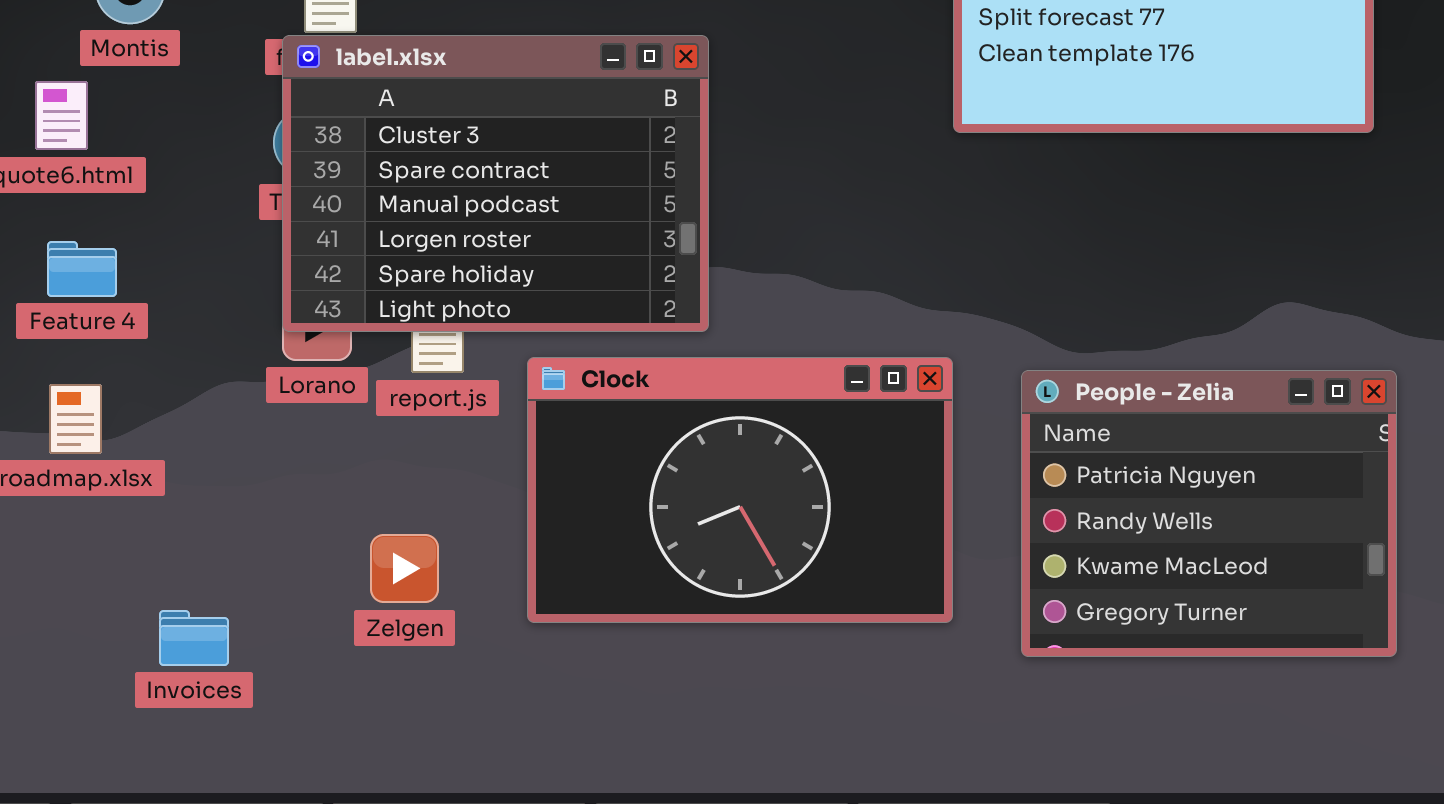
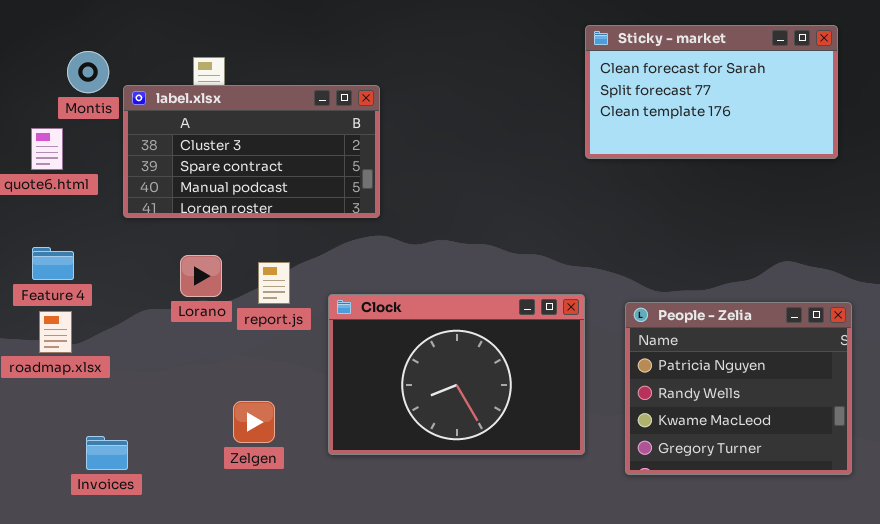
label.xlsx: [282,35,709,332] -> [123,85,380,218], moved, resized
Feature 4: [47,241,117,297] -> [32,247,74,280], moved
Invoices: [159,610,229,666] -> [86,436,128,470], moved

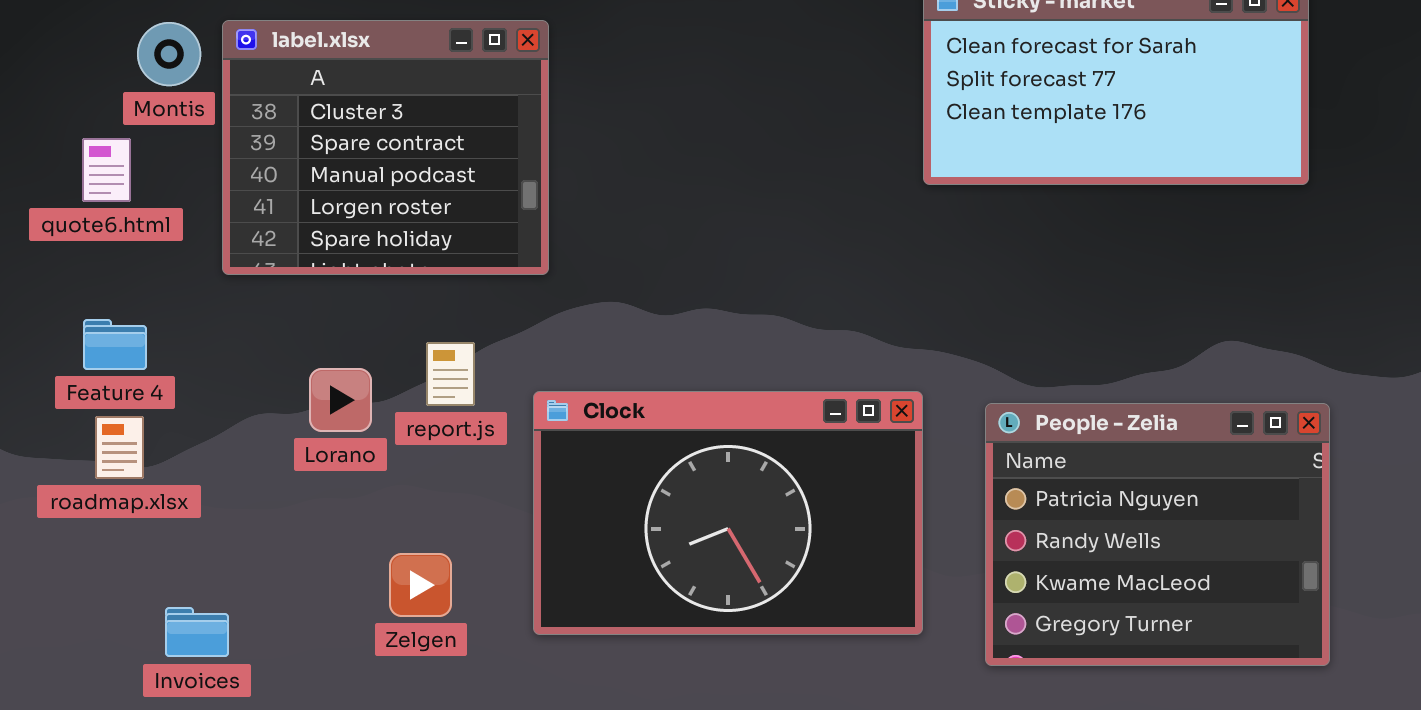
label.xlsx: [123,85,380,218] -> [222,20,549,275], resized
Lorano: [180,255,222,297] -> [309,368,372,432], moved

